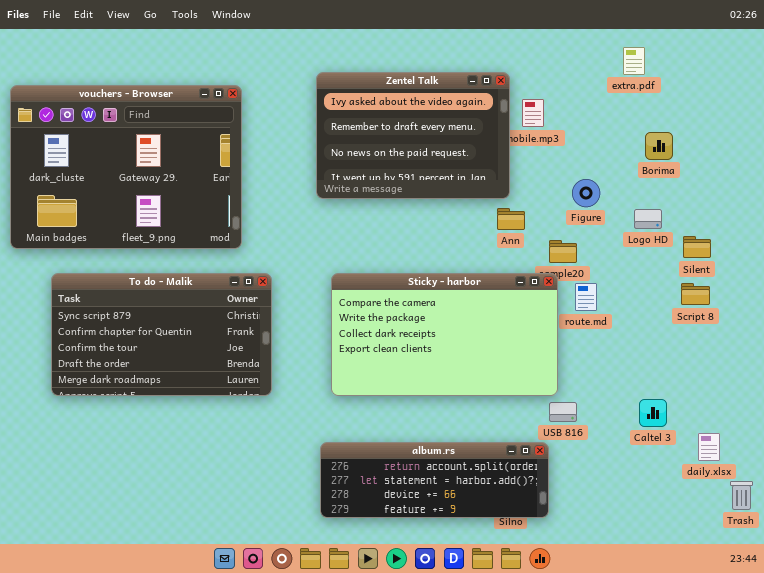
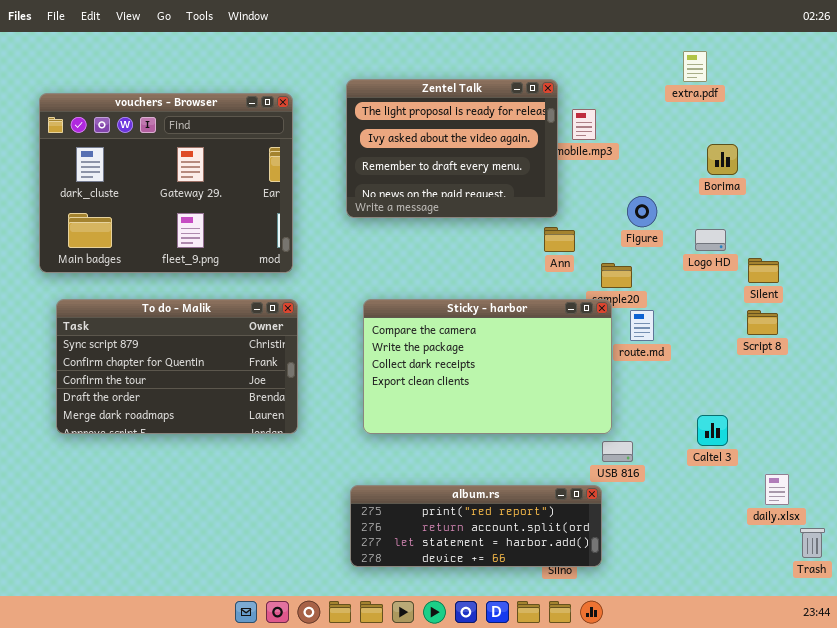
Zentel Talk: [316,72,510,199] -> [346,79,558,218], scrolled up 1 row
vouchers - Browser: [10,85,242,249] -> [39,93,293,273], moved
Caltel 3: [639,399,667,427] -> [697,415,728,446], moved
album.rs: [320,442,549,518] -> [350,485,602,567], scrolled up 1 row

